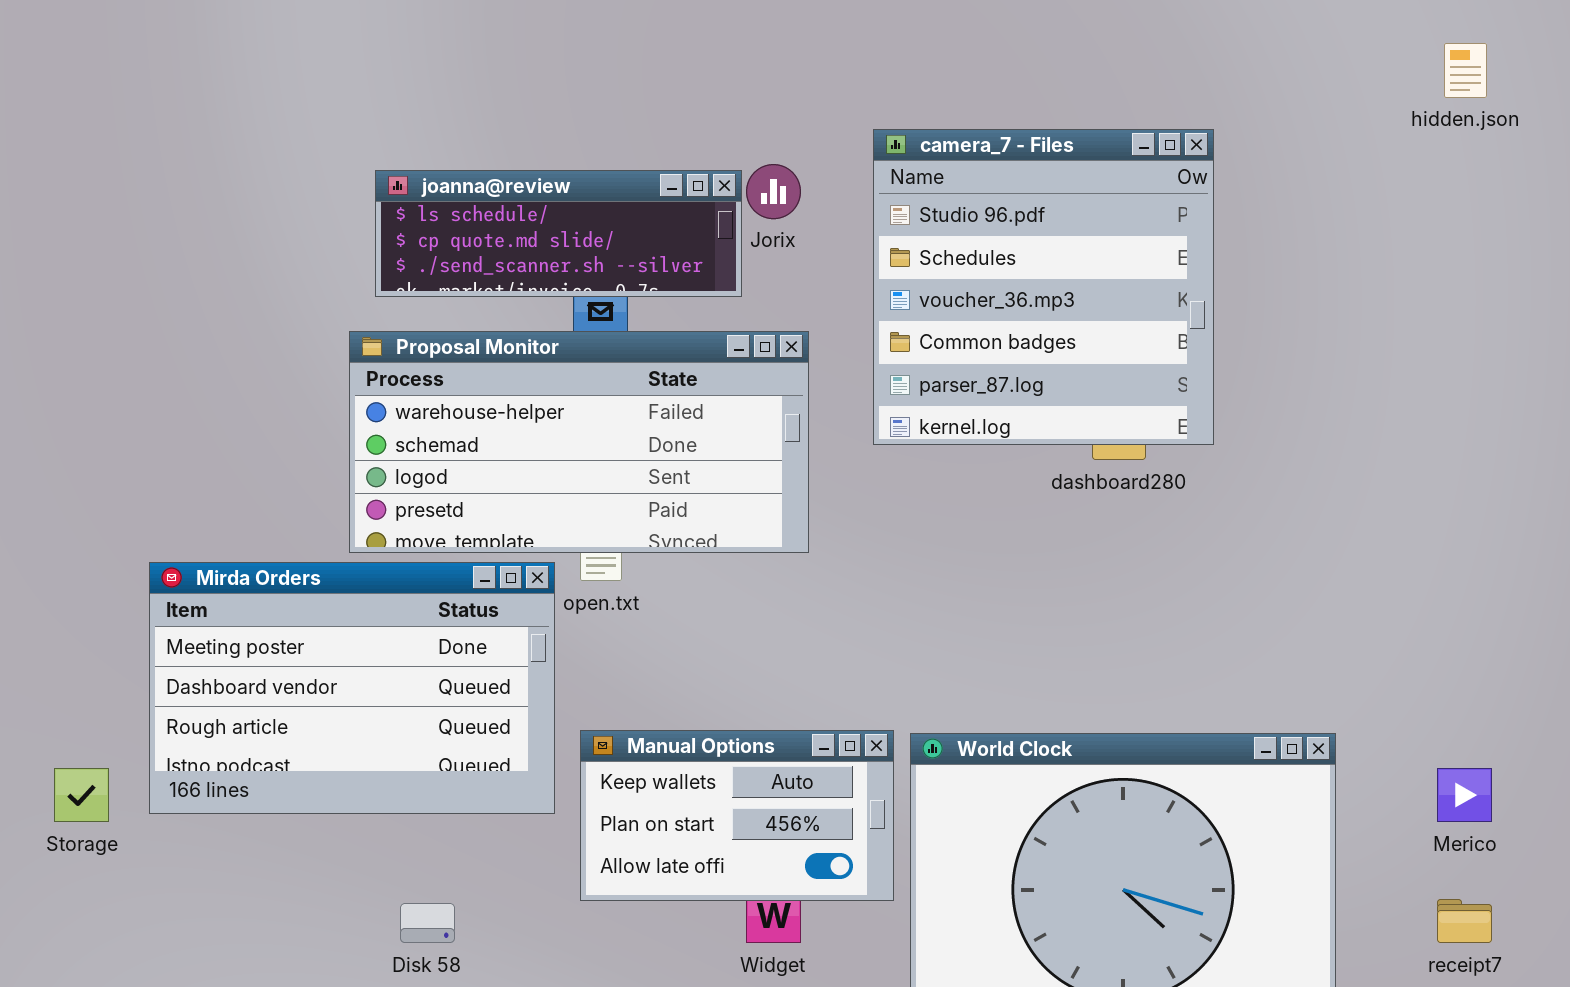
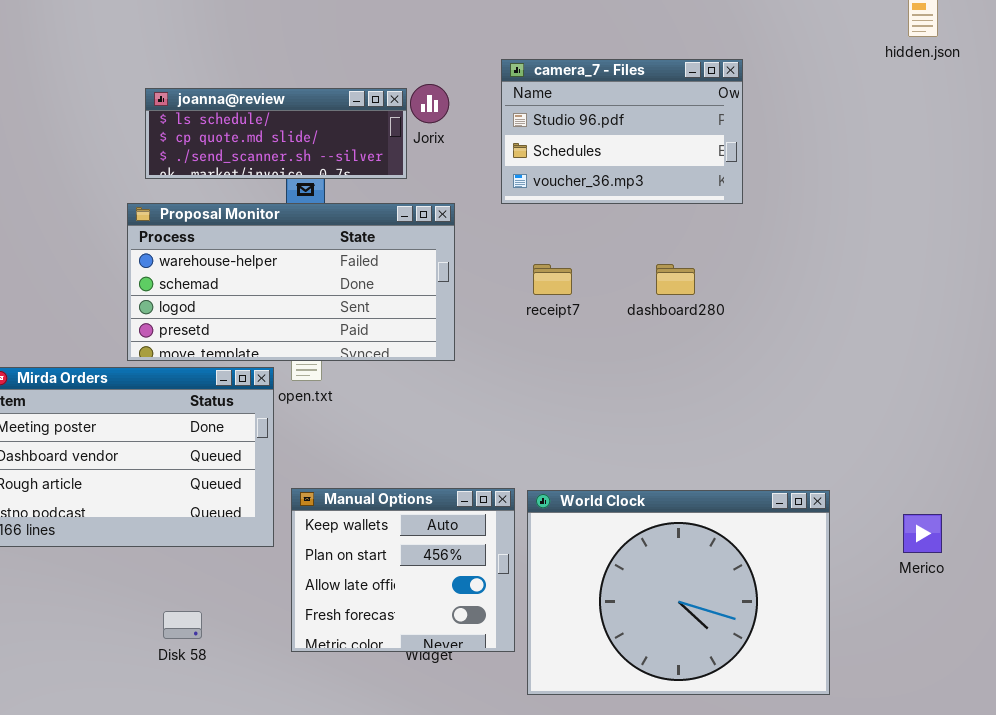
camera_7 - Files: [873,129,1214,445] -> [501,59,743,204], resized
Manual Options: [580,730,894,901] -> [291,488,515,652], resized
receipt7: [1437,899,1492,943] -> [533,264,572,295], moved

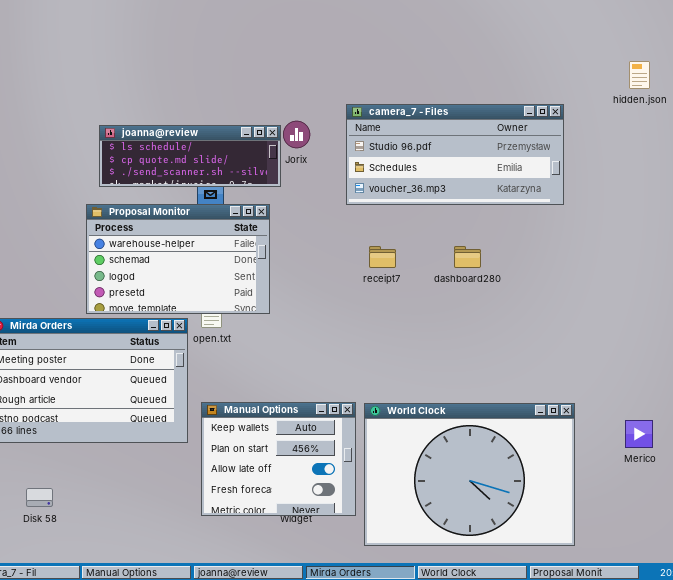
camera_7 - Files: [501,59,743,204] -> [346,104,564,205], resized
Proposal Monitor: [127,203,455,361] -> [86,204,270,314], resized
Disk 58: [163,611,202,639] -> [26,488,53,507], moved

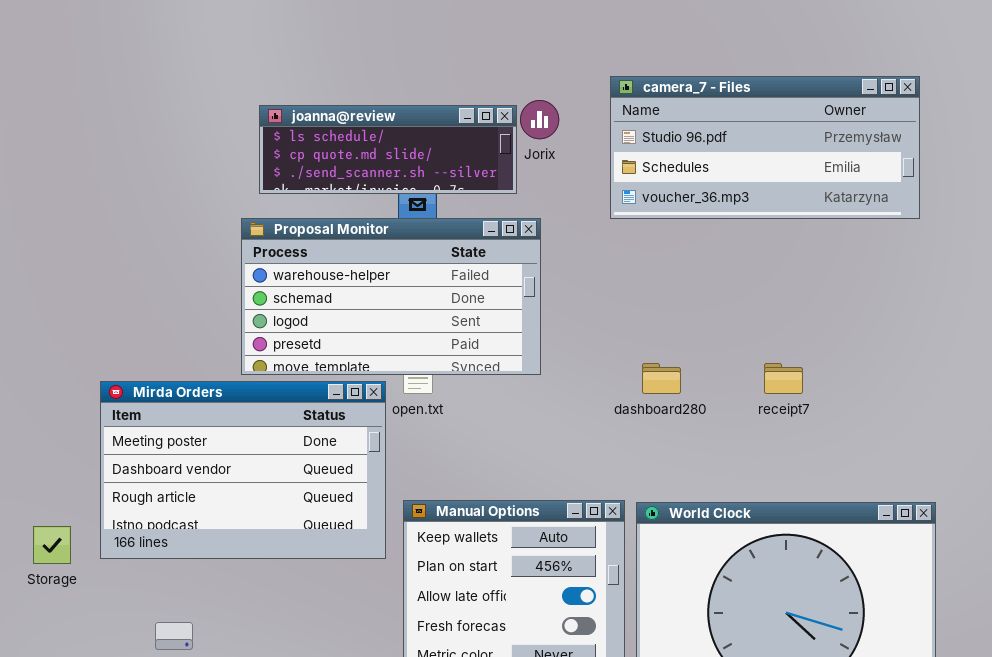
Proposal Monitor: [86,204,270,314] -> [241,218,541,375], resized
receipt7: [369,246,396,268] -> [764,363,803,394], moved
dashboard280: [454,246,481,268] -> [642,363,681,394], moved

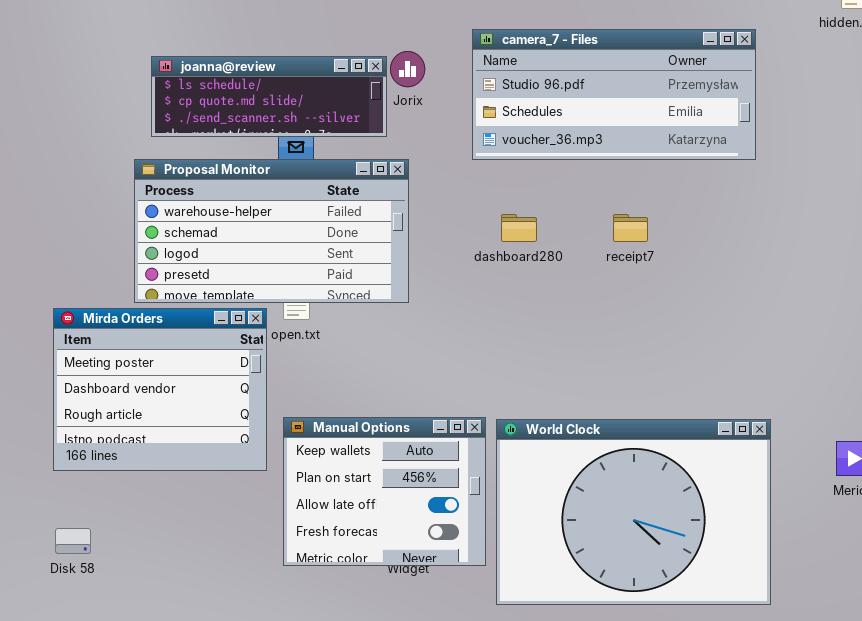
dashboard280: [642,363,681,394] -> [501,214,537,242], moved
receipt7: [764,363,803,394] -> [613,214,648,242], moved
Mirda Orders: [100,381,386,559] -> [53,308,267,471], resized

